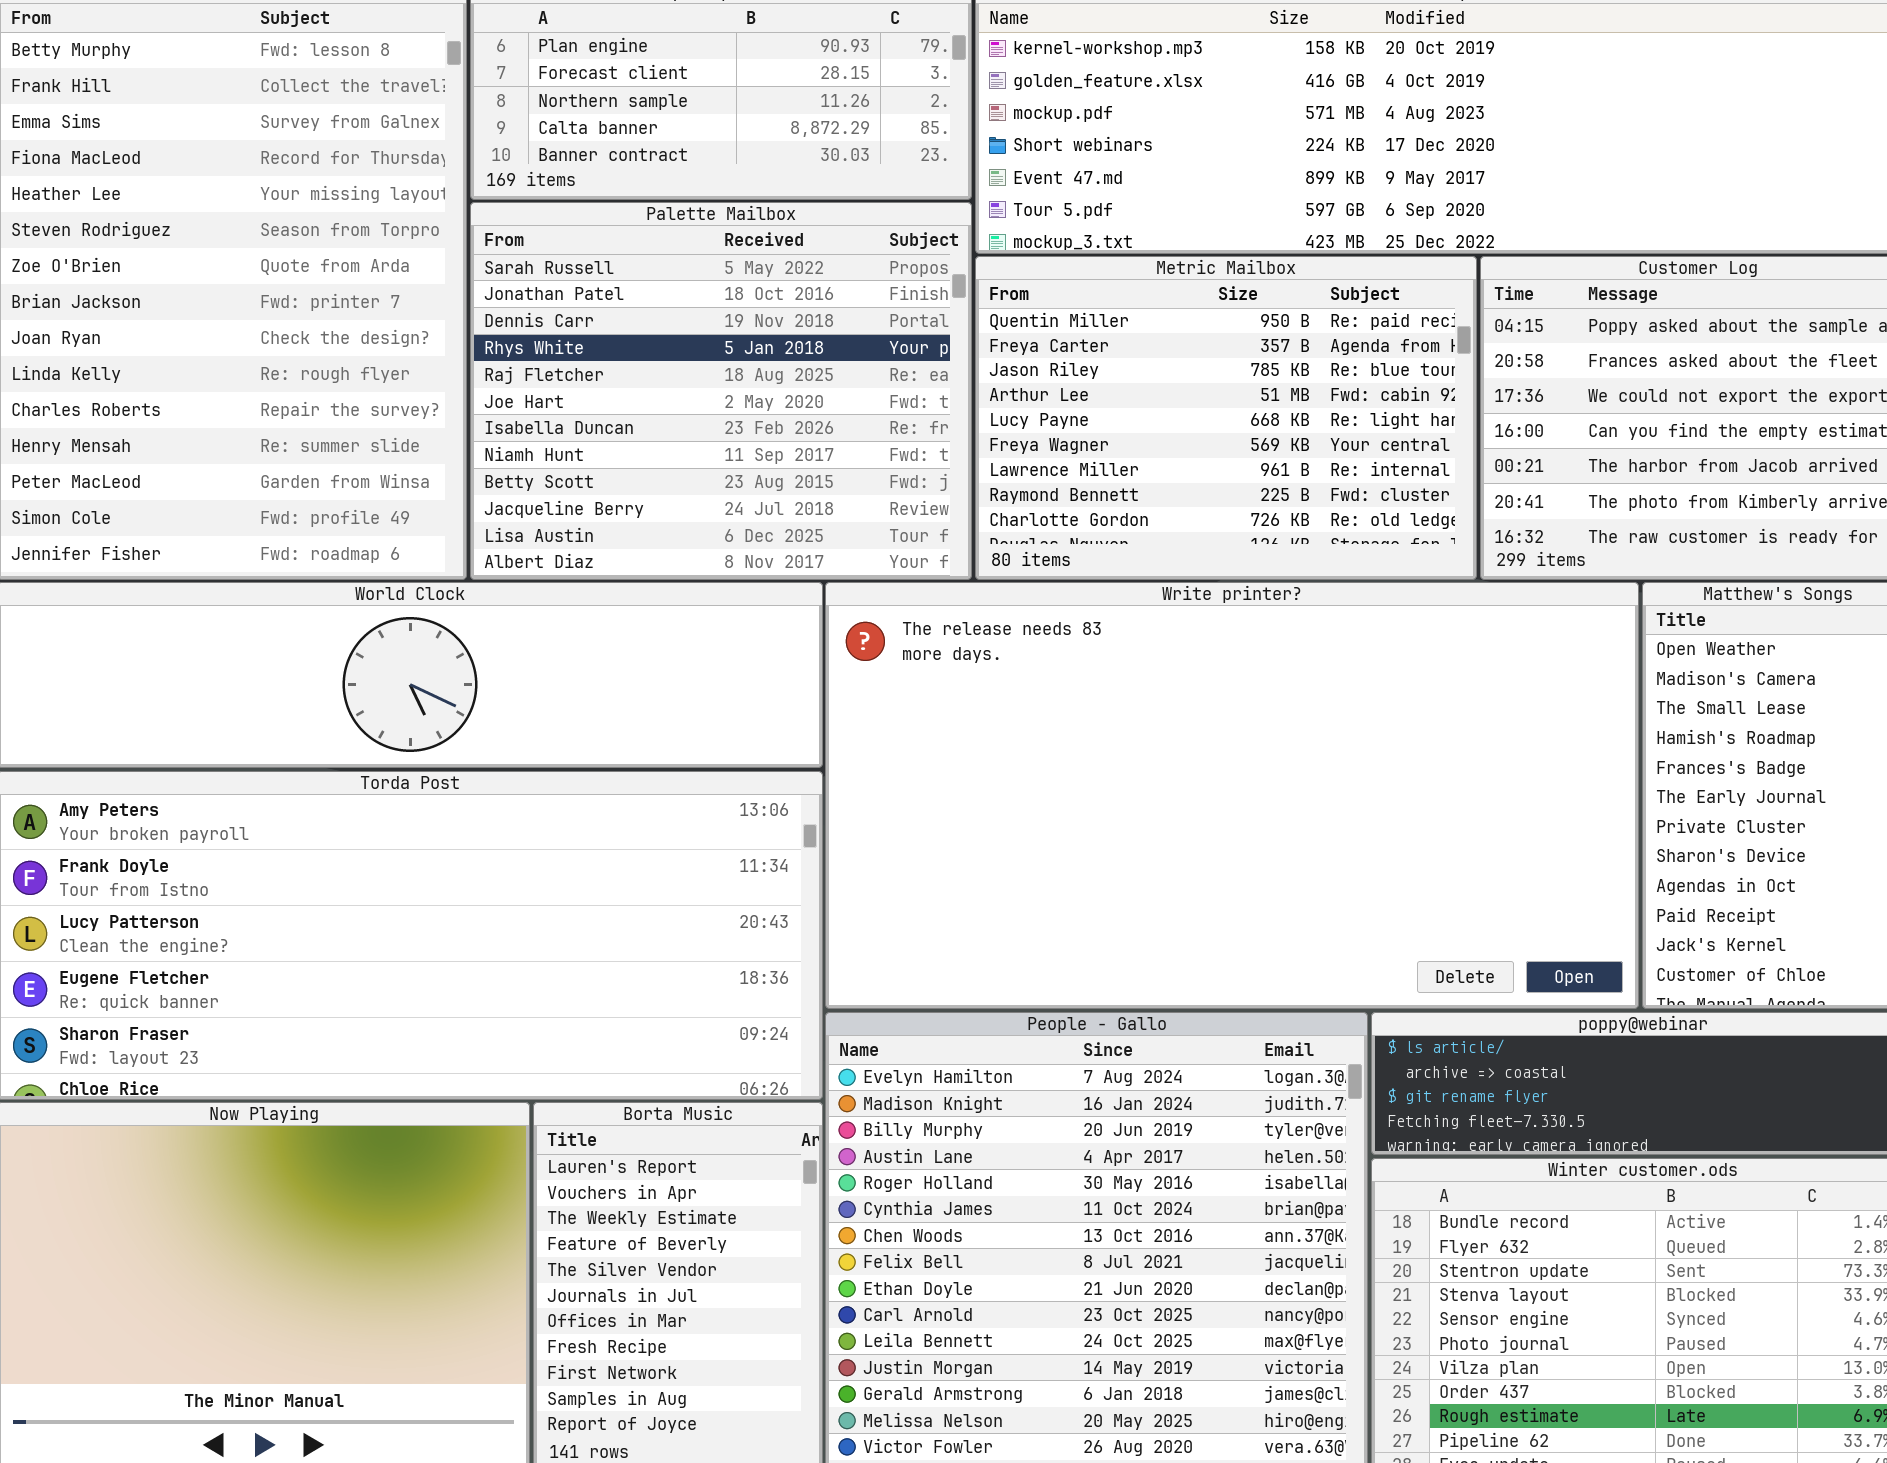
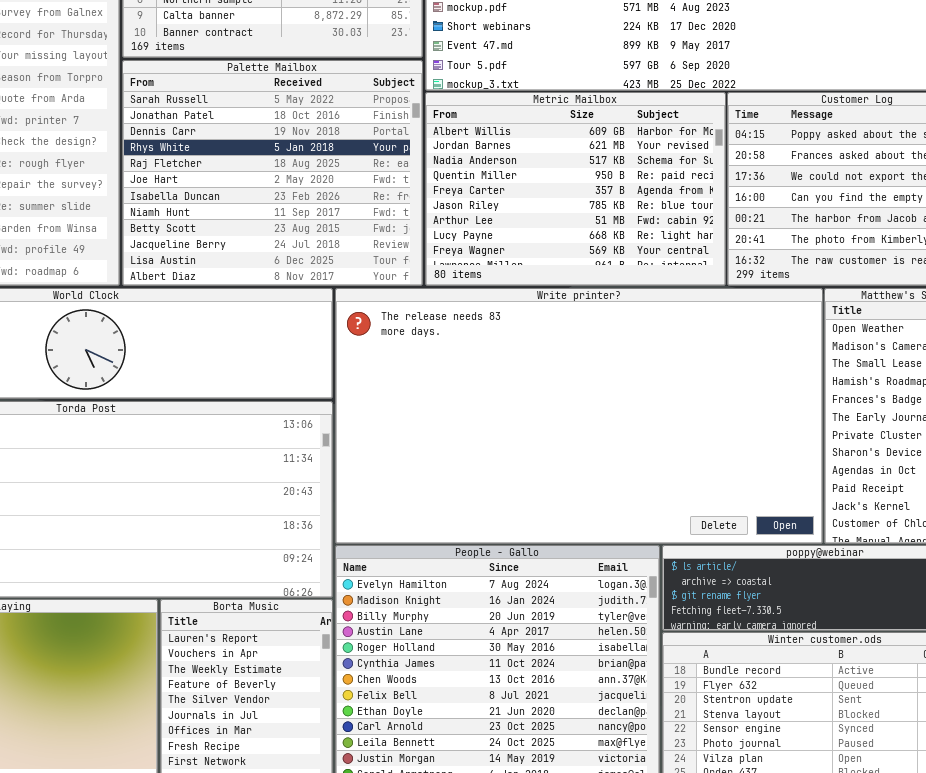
Metric Mailbox: [975,256,1477,580] -> [425,92,726,286], scrolled up 3 rows

